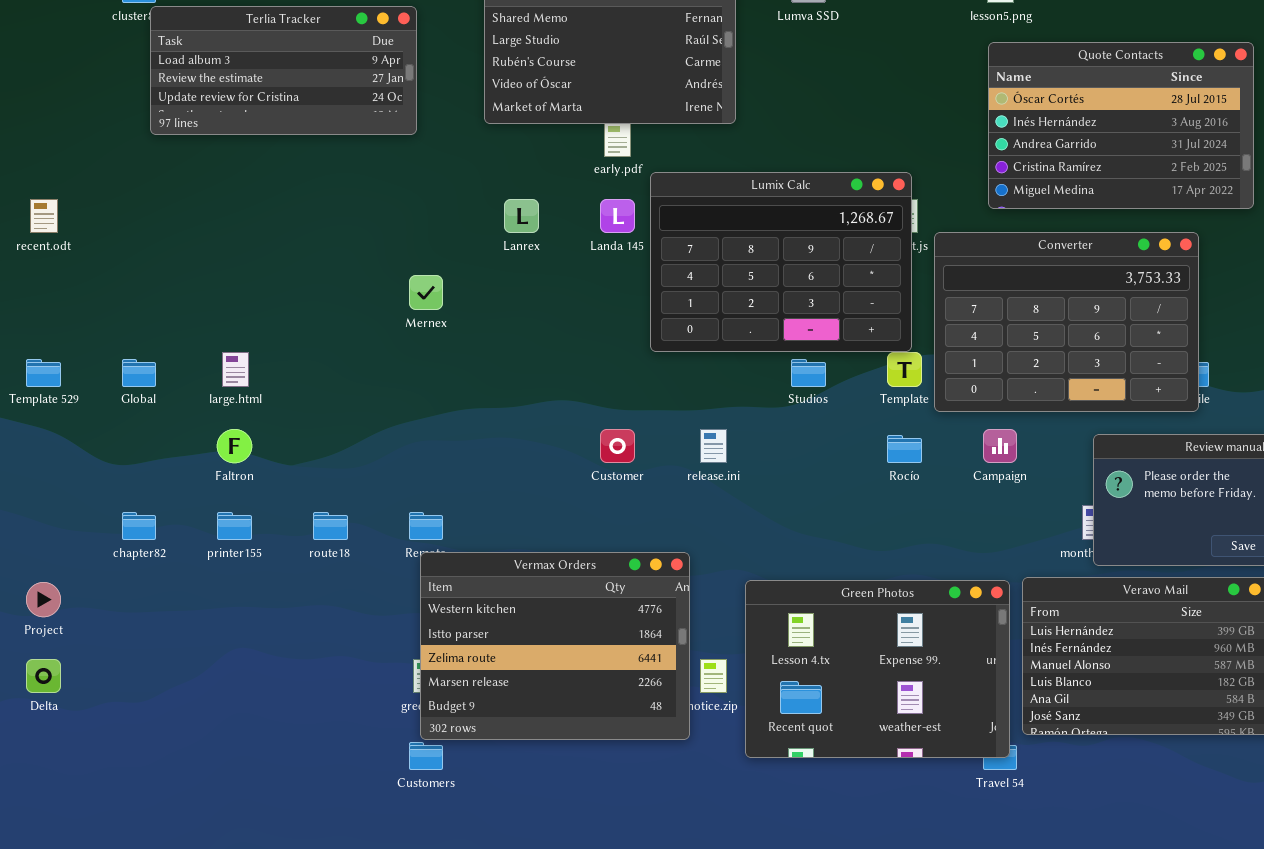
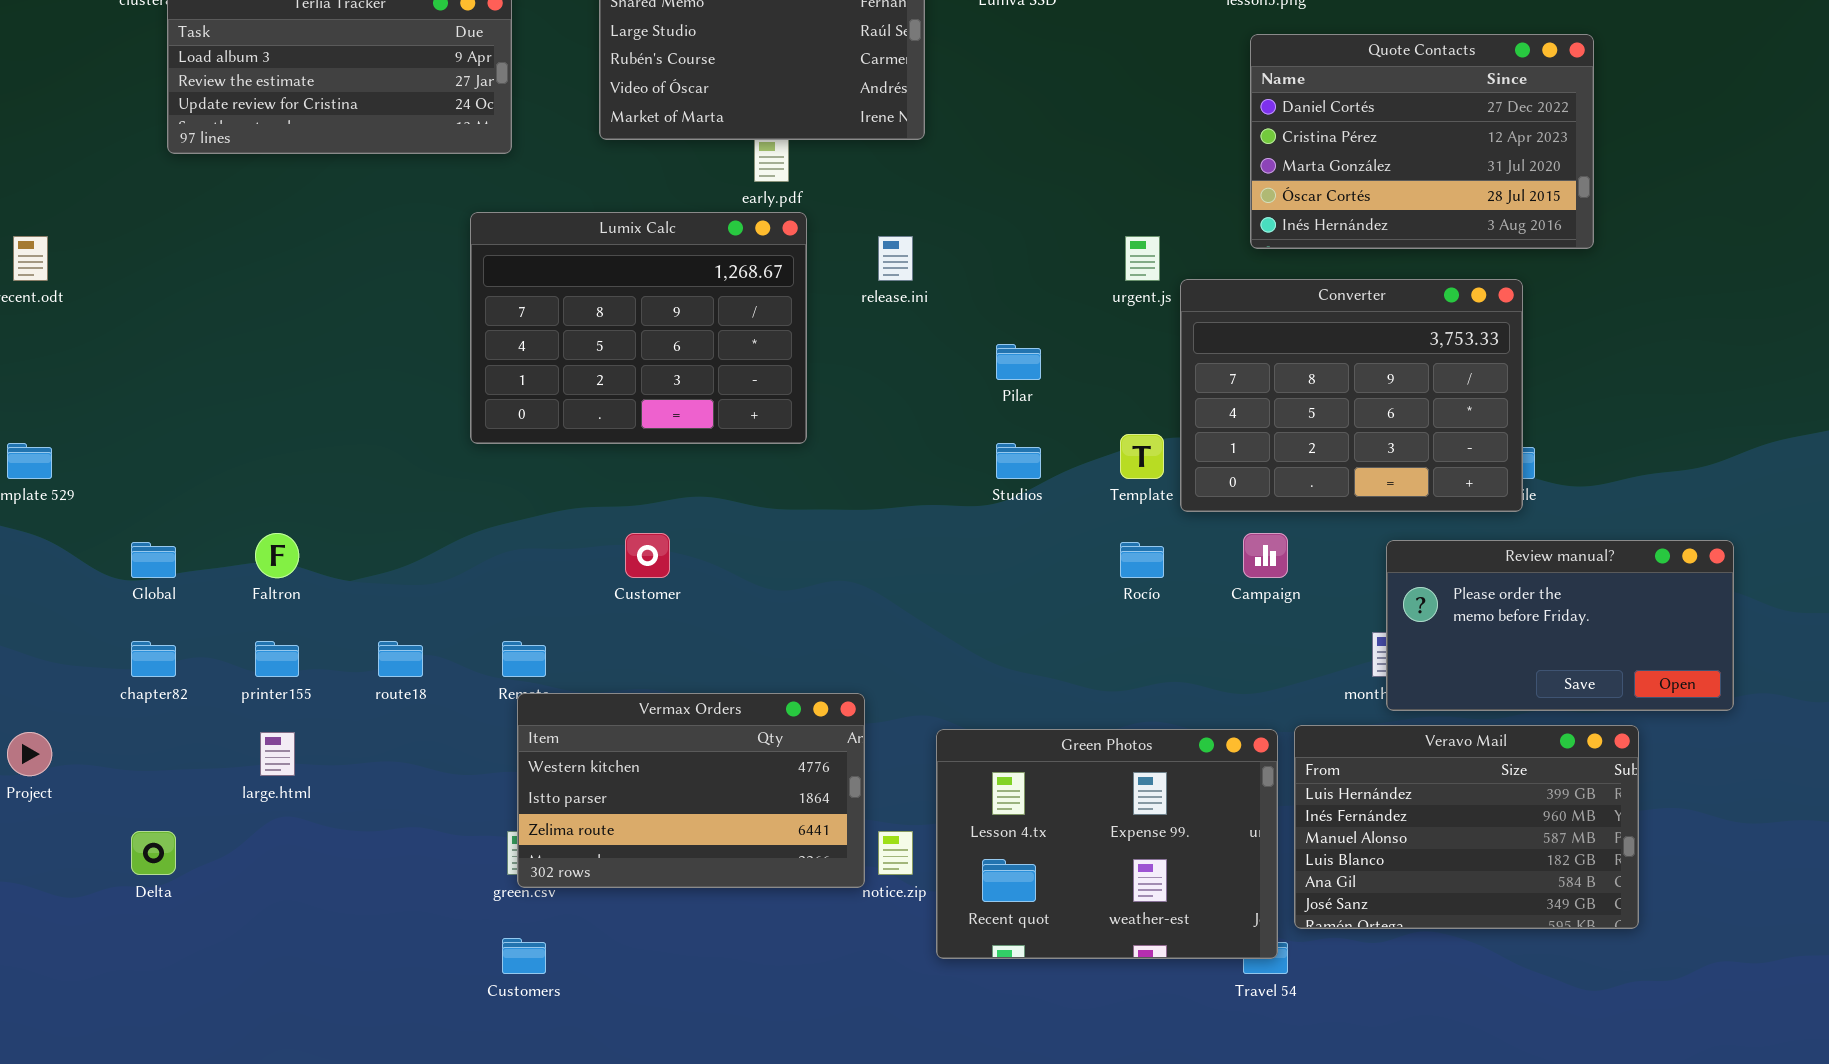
Quote Contacts: [988,42,1254,209] -> [1250,34,1594,249], scrolled up 3 rows
Lumix Calc: [650,172,912,352] -> [470,212,807,444], moved
large.html: [222,352,249,387] -> [260,732,295,776], moved
Global: [122,359,156,387] -> [131,542,176,578], moved
Customer: [600,429,635,463] -> [625,533,670,578], moved
release.ini: [700,429,727,463] -> [878,236,913,281], moved
Vermax Orders: [420,552,690,740] -> [517,693,865,888], resized
Delta: [26,659,61,693] -> [131,831,176,875], moved

